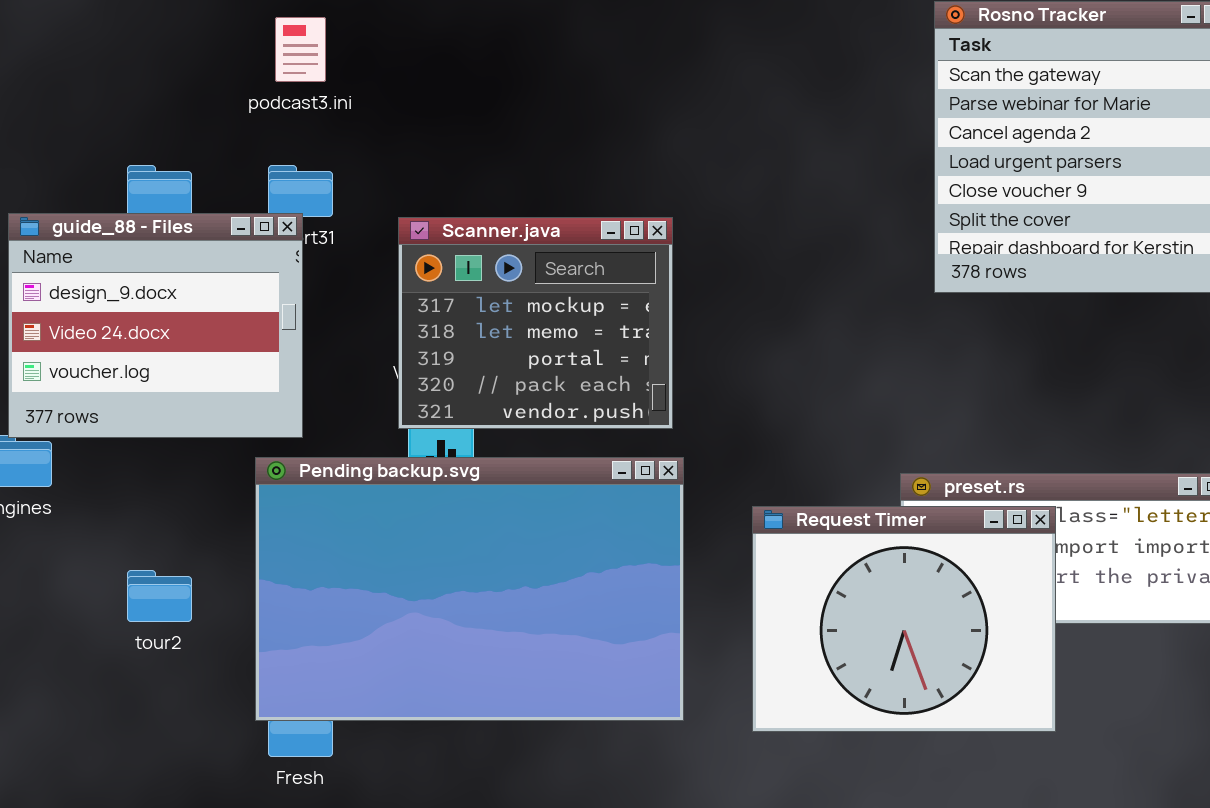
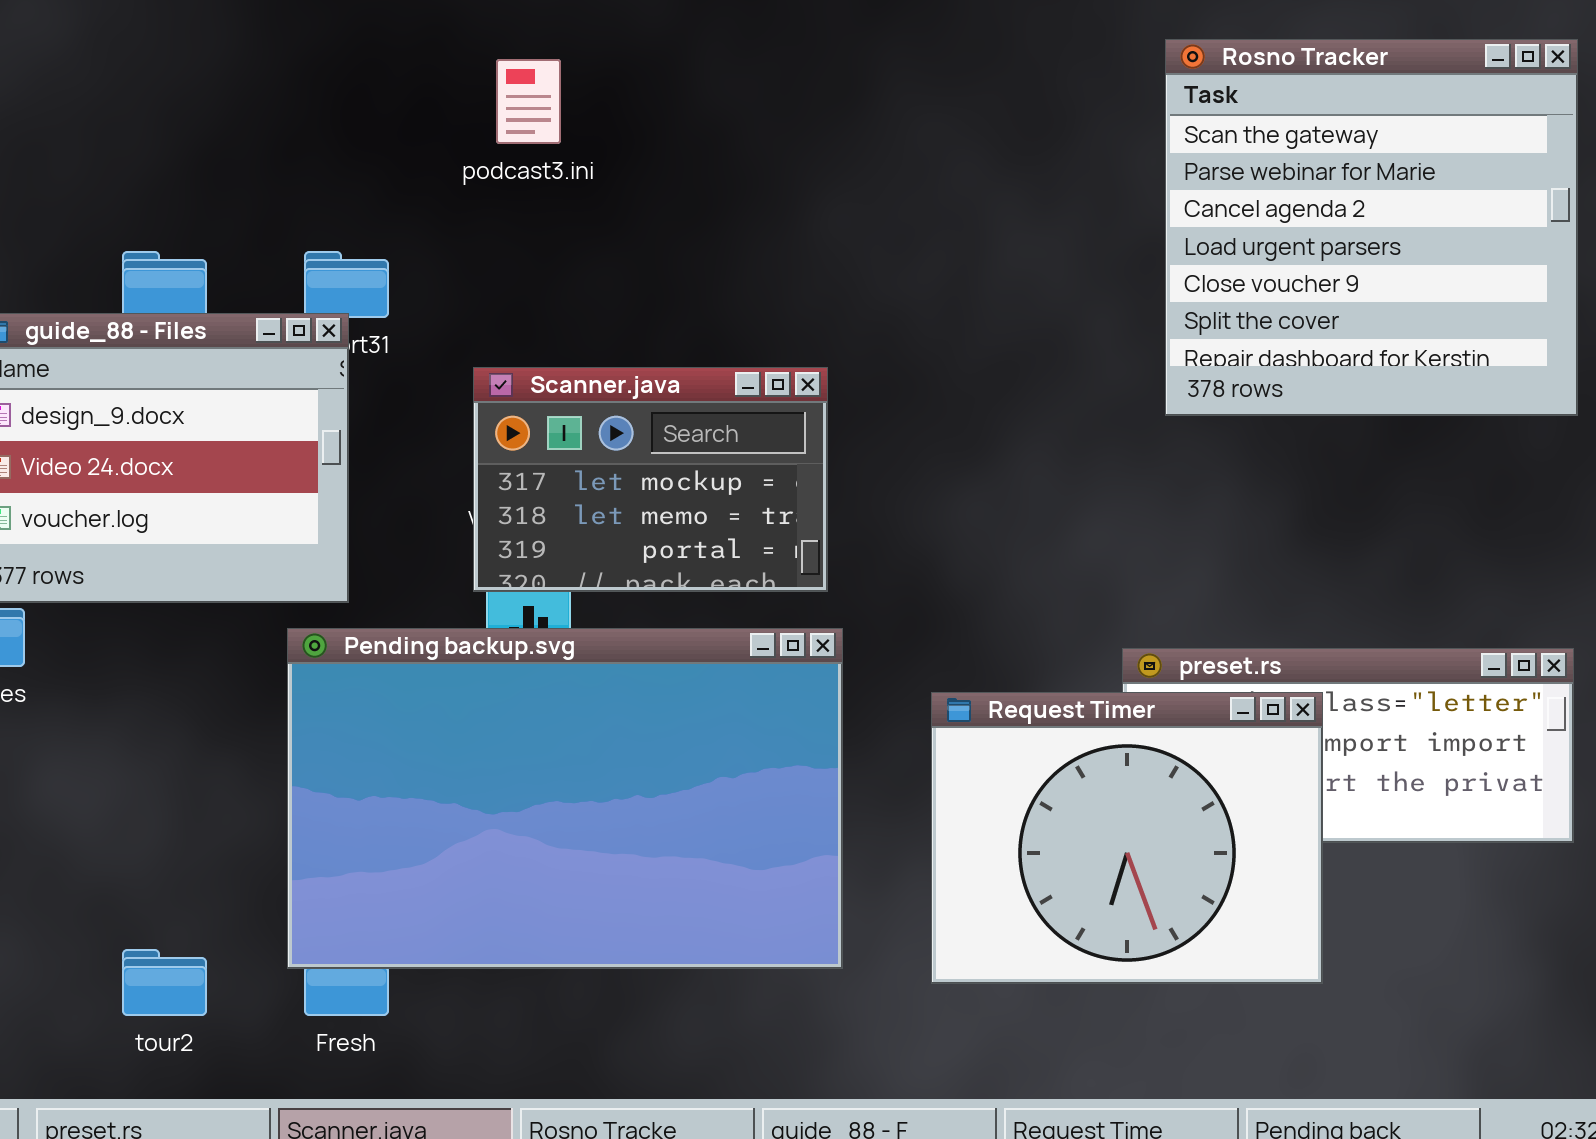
podcast3.ini: [275,17,326,82] -> [496,59,561,144], moved
Scanner.java: [398,217,673,429] -> [473,367,828,592], resized
tour2: [127,570,192,622] -> [122,949,207,1016], moved

